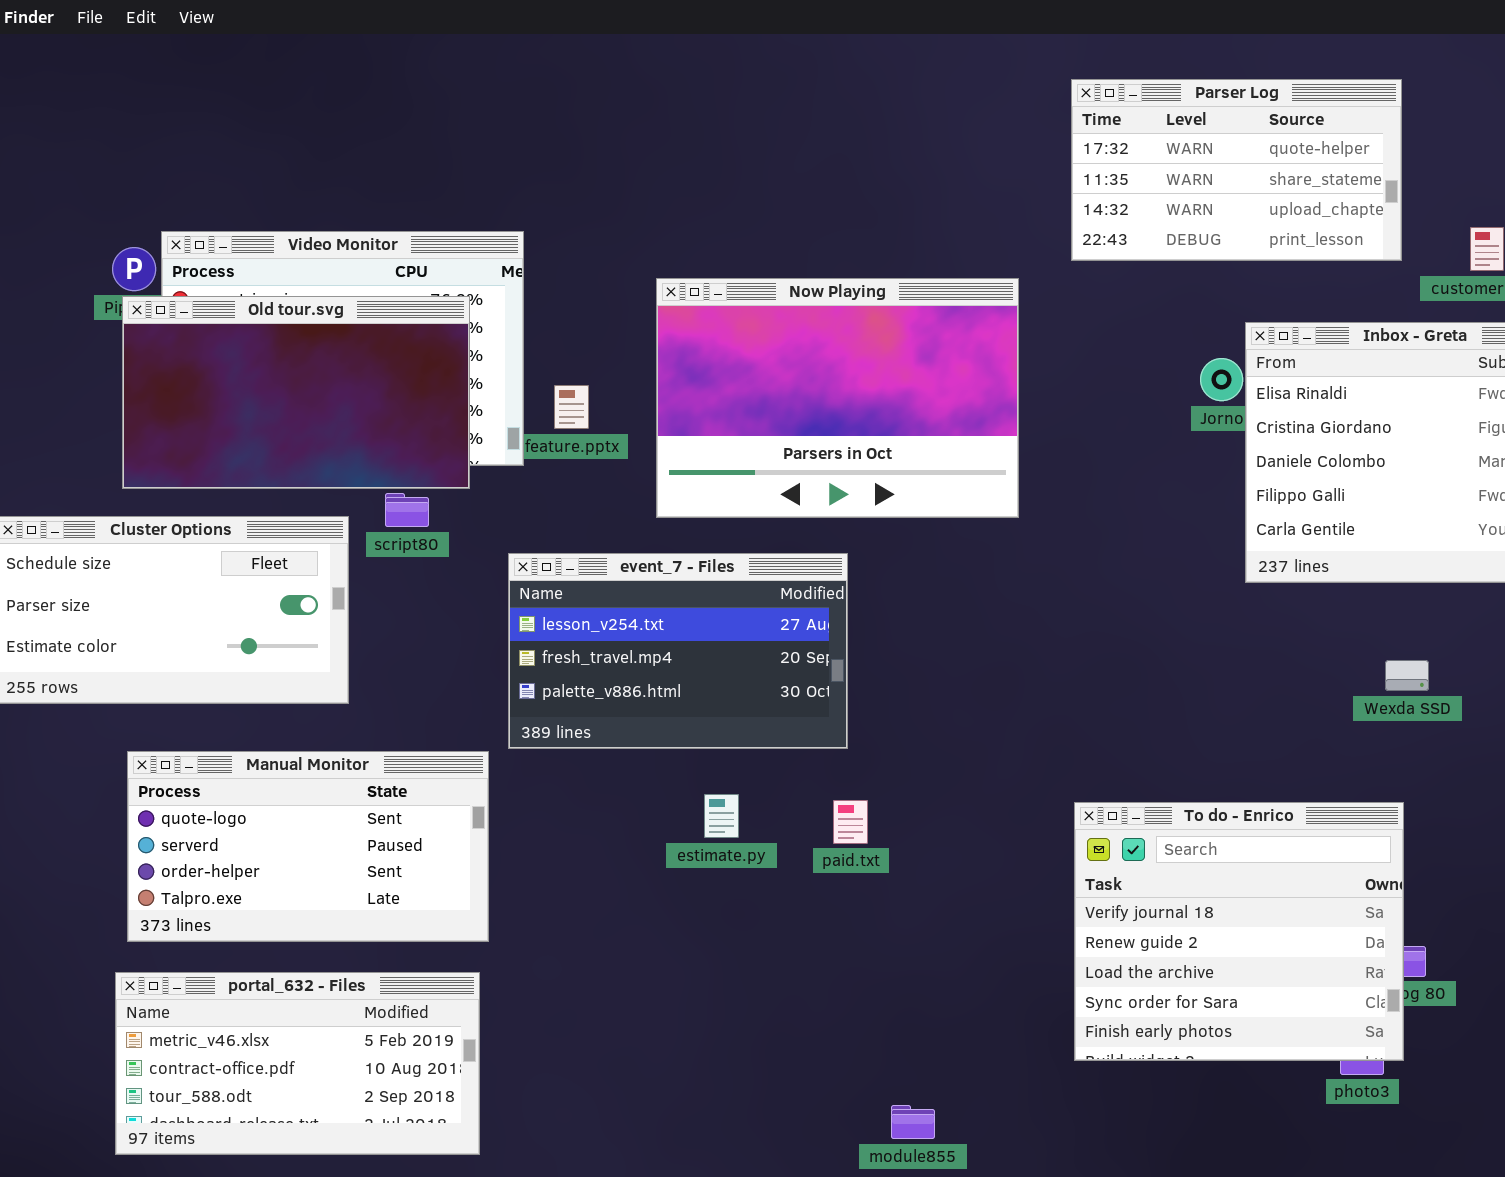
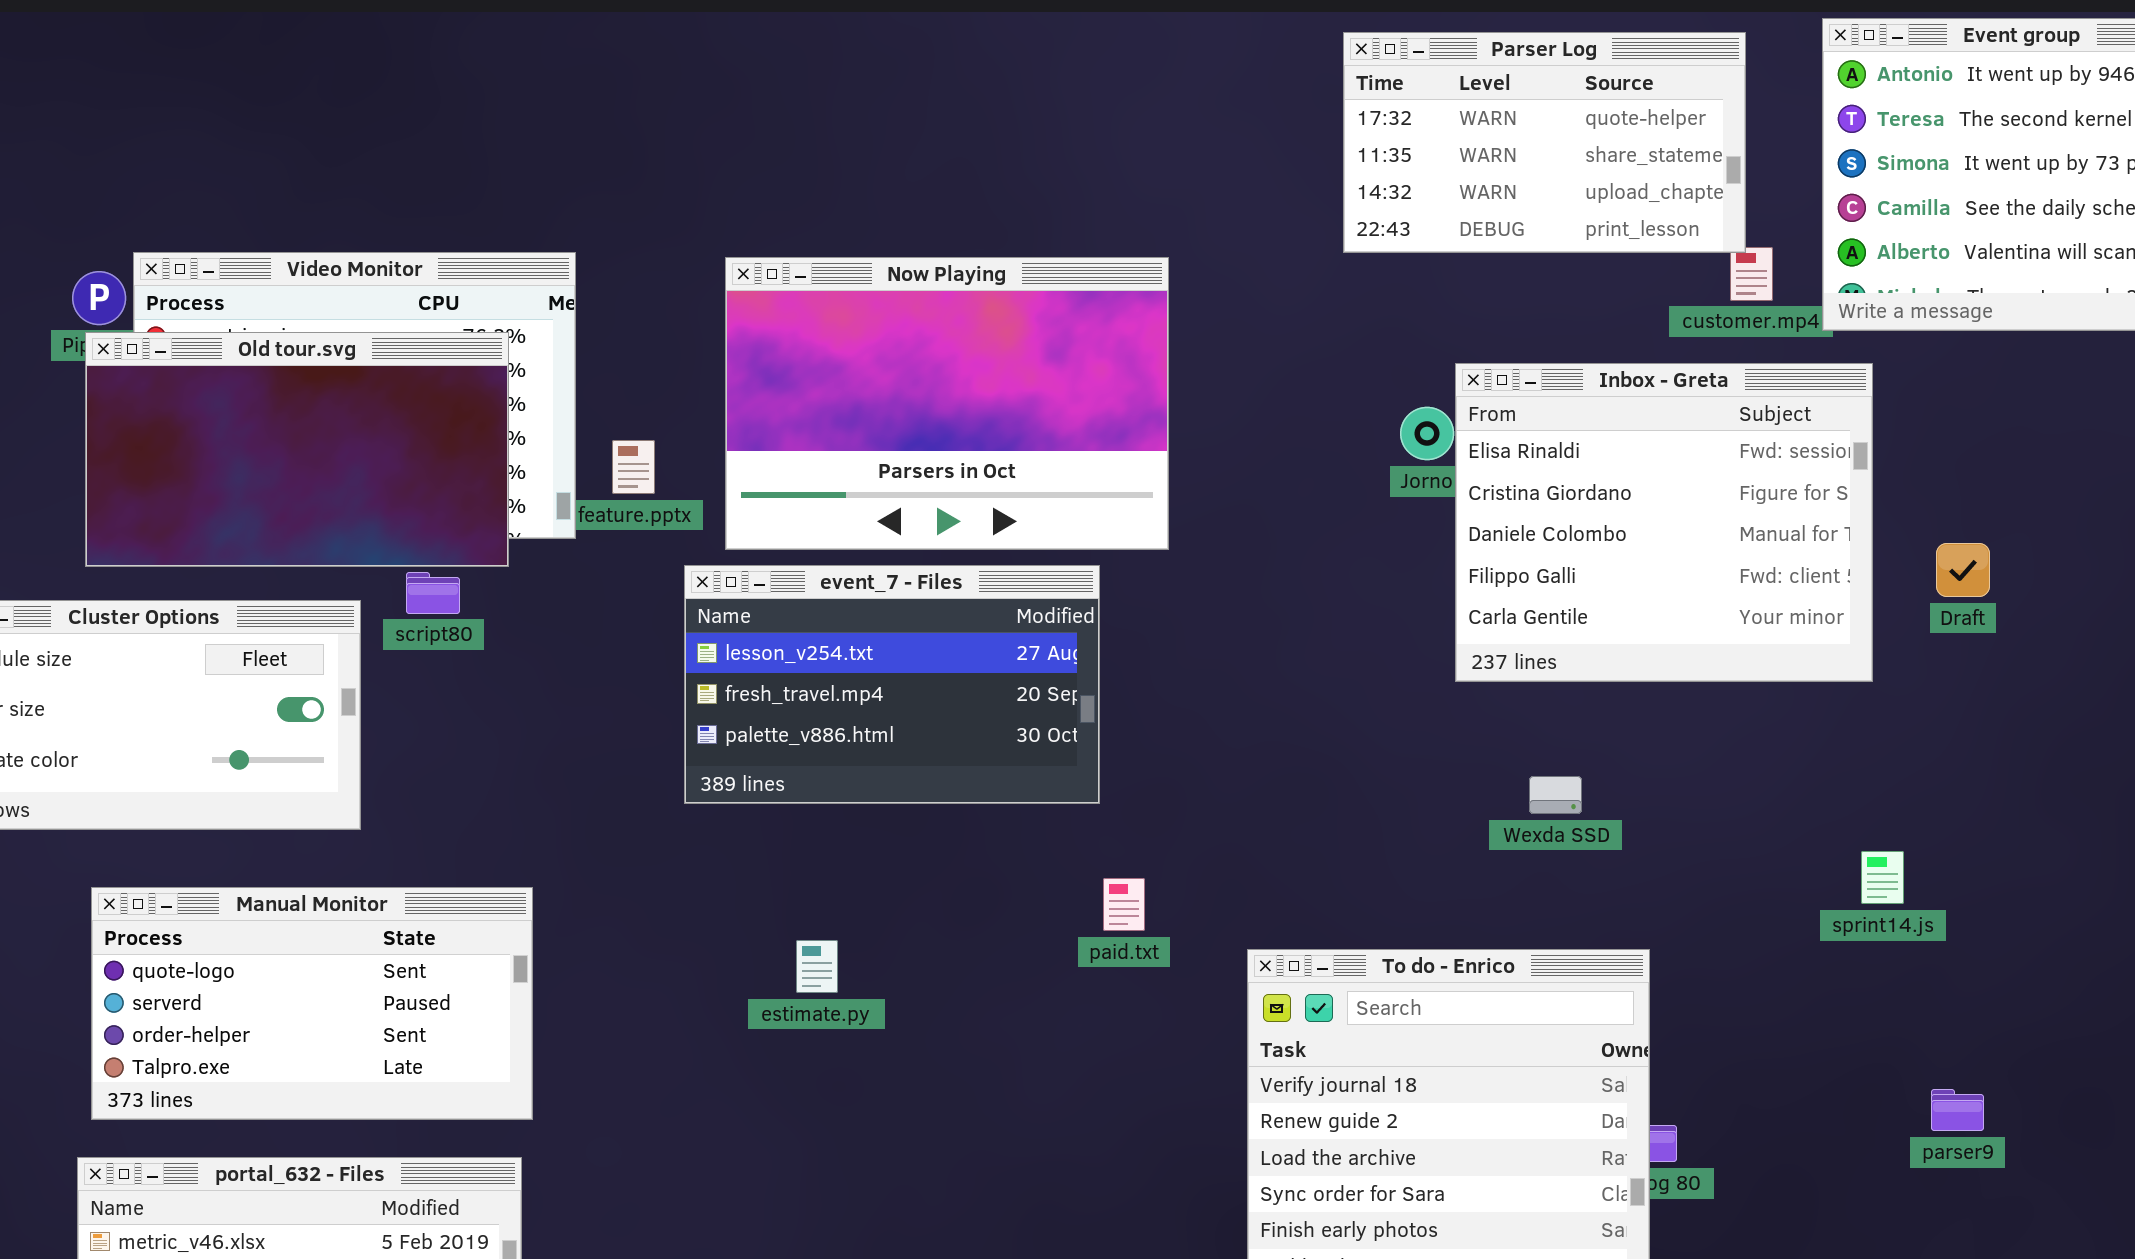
Parser Log: [1071,79,1402,261] -> [1343,32,1746,253], moved
Now Playing: [656,278,1019,518] -> [725,257,1169,550], moved
event_7 - Files: [508,553,848,749] -> [684,565,1100,804], moved
Wexda SSD: [1385,660,1429,691] -> [1529,776,1582,814], moved
paid.txt: [833,800,868,844] -> [1103,878,1145,931], moved

